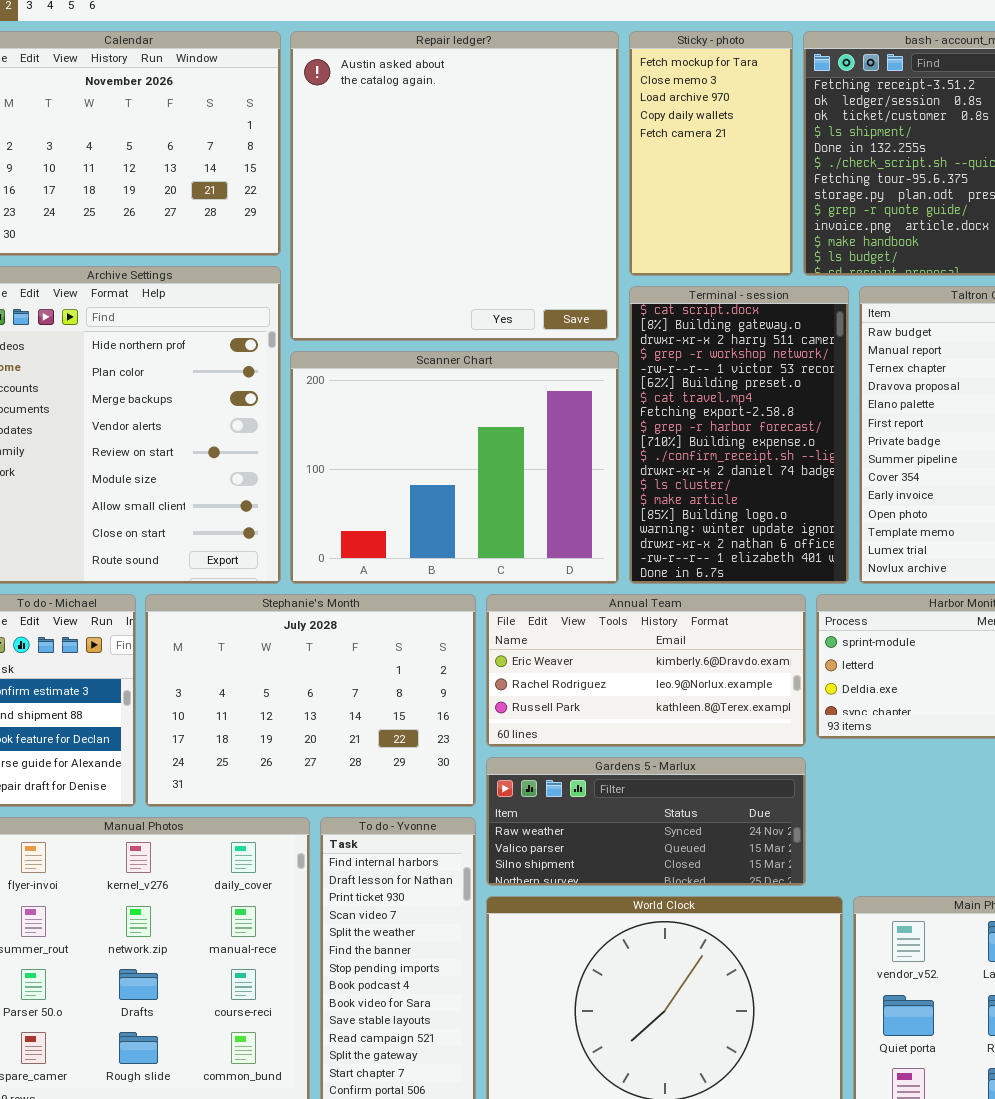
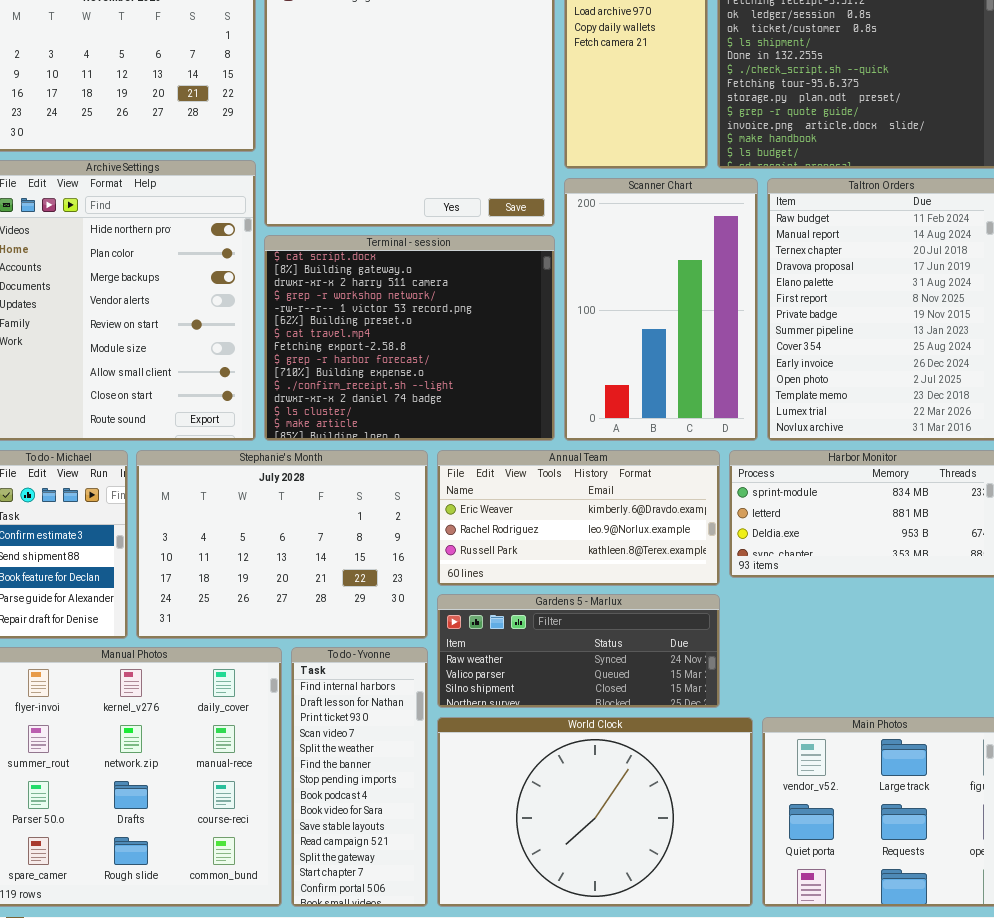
Terminal - session: [629,286,849,584] -> [264,235,555,441], moved, resized
Scanner Chart: [290,351,619,584] -> [564,178,758,441], moved, resized

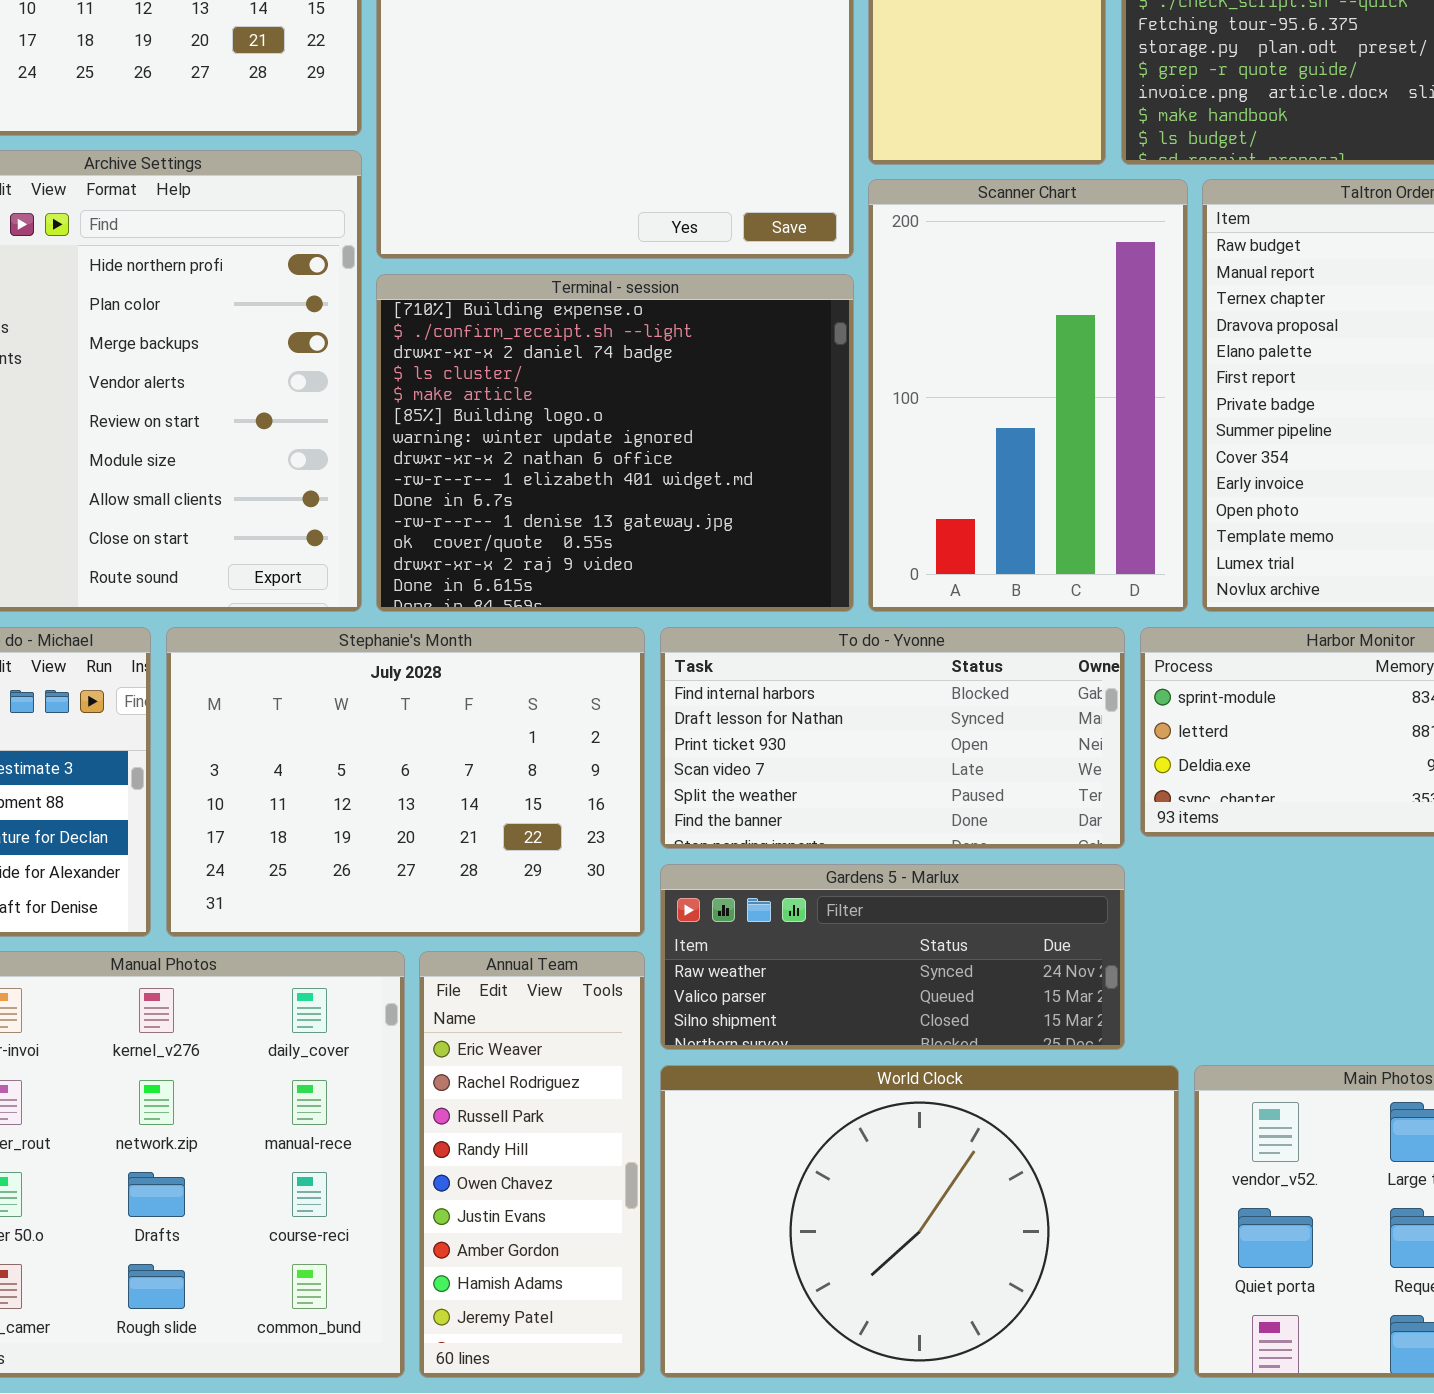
Terminal - session: [264,235,555,441] -> [376,274,854,612], scrolled down 9 rows
Annual Team: [437,450,720,586] -> [419,951,645,1378], moved, resized
To do - Yvonne: [291,647,428,907] -> [660,627,1125,849], moved, resized

